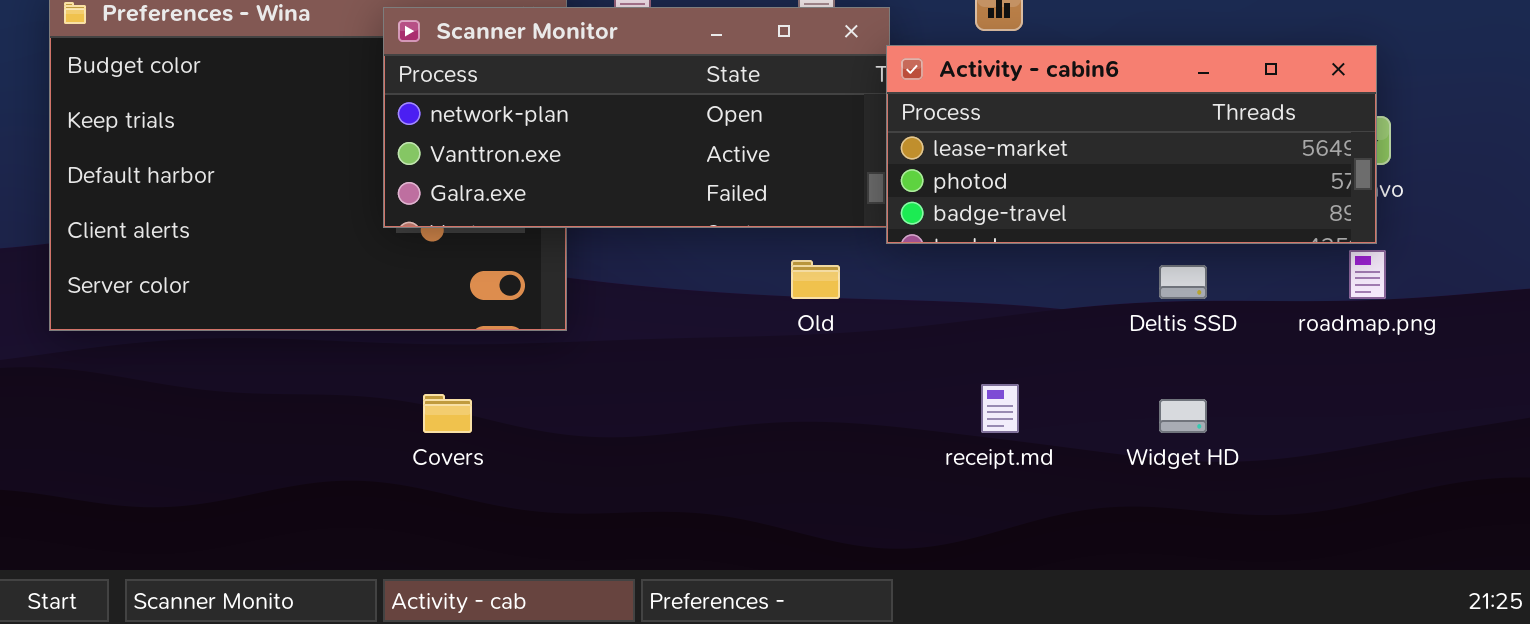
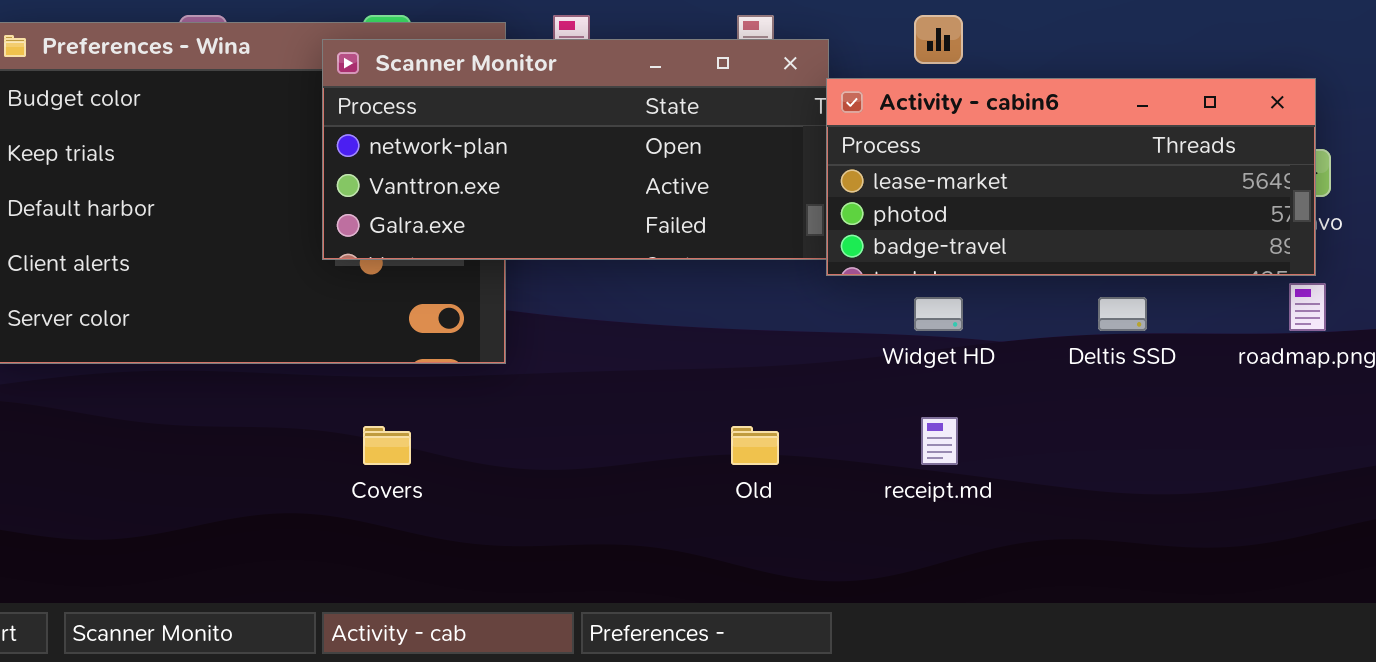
Old: [791,260,840,299] -> [731,426,779,465], moved
Widget HD: [1159,399,1207,433] -> [914,297,963,331], moved

